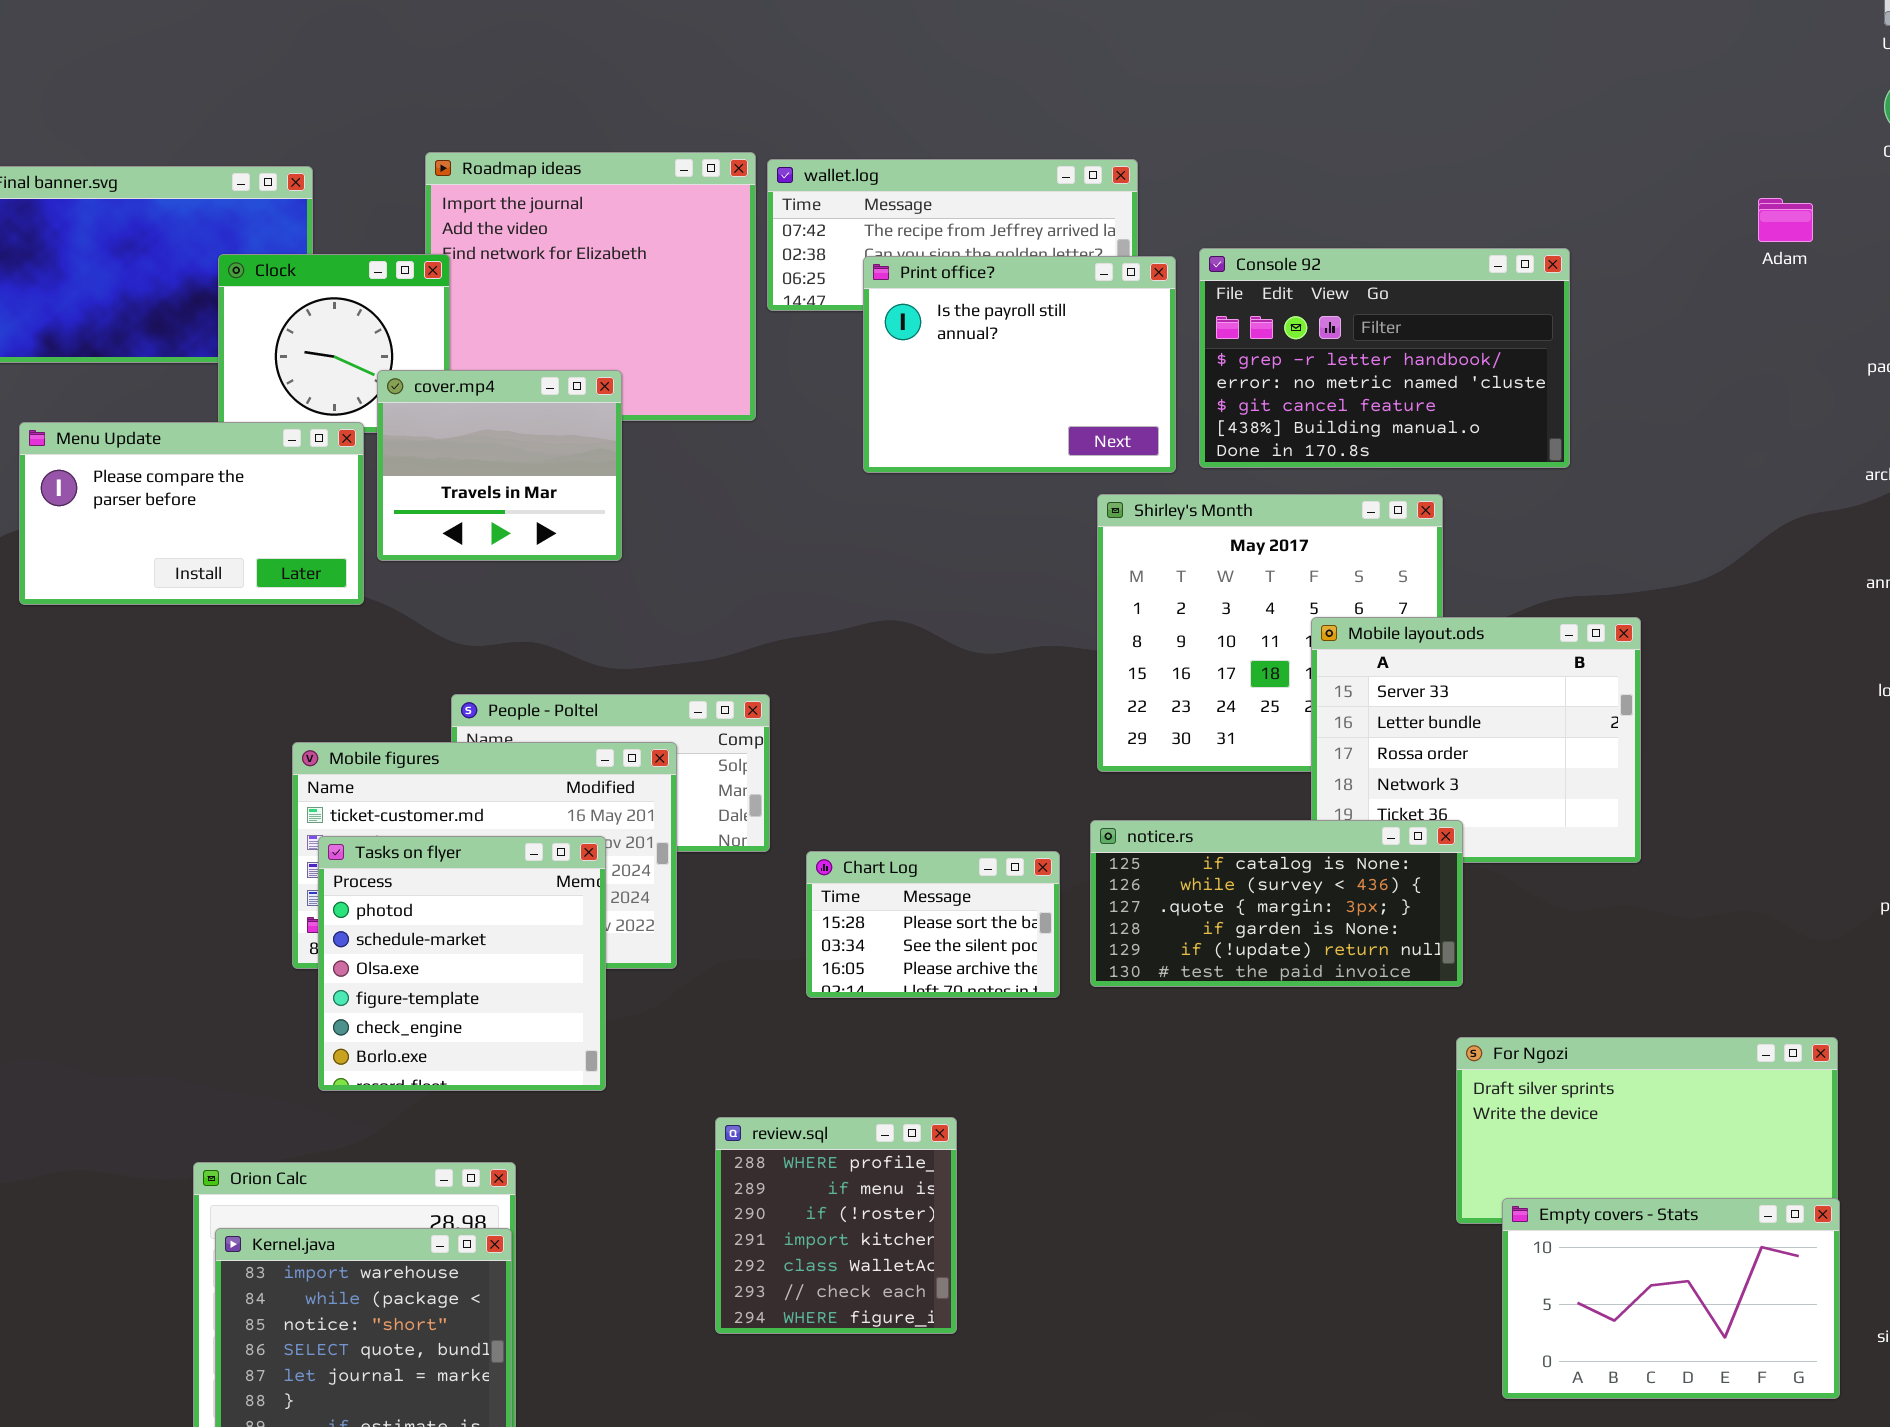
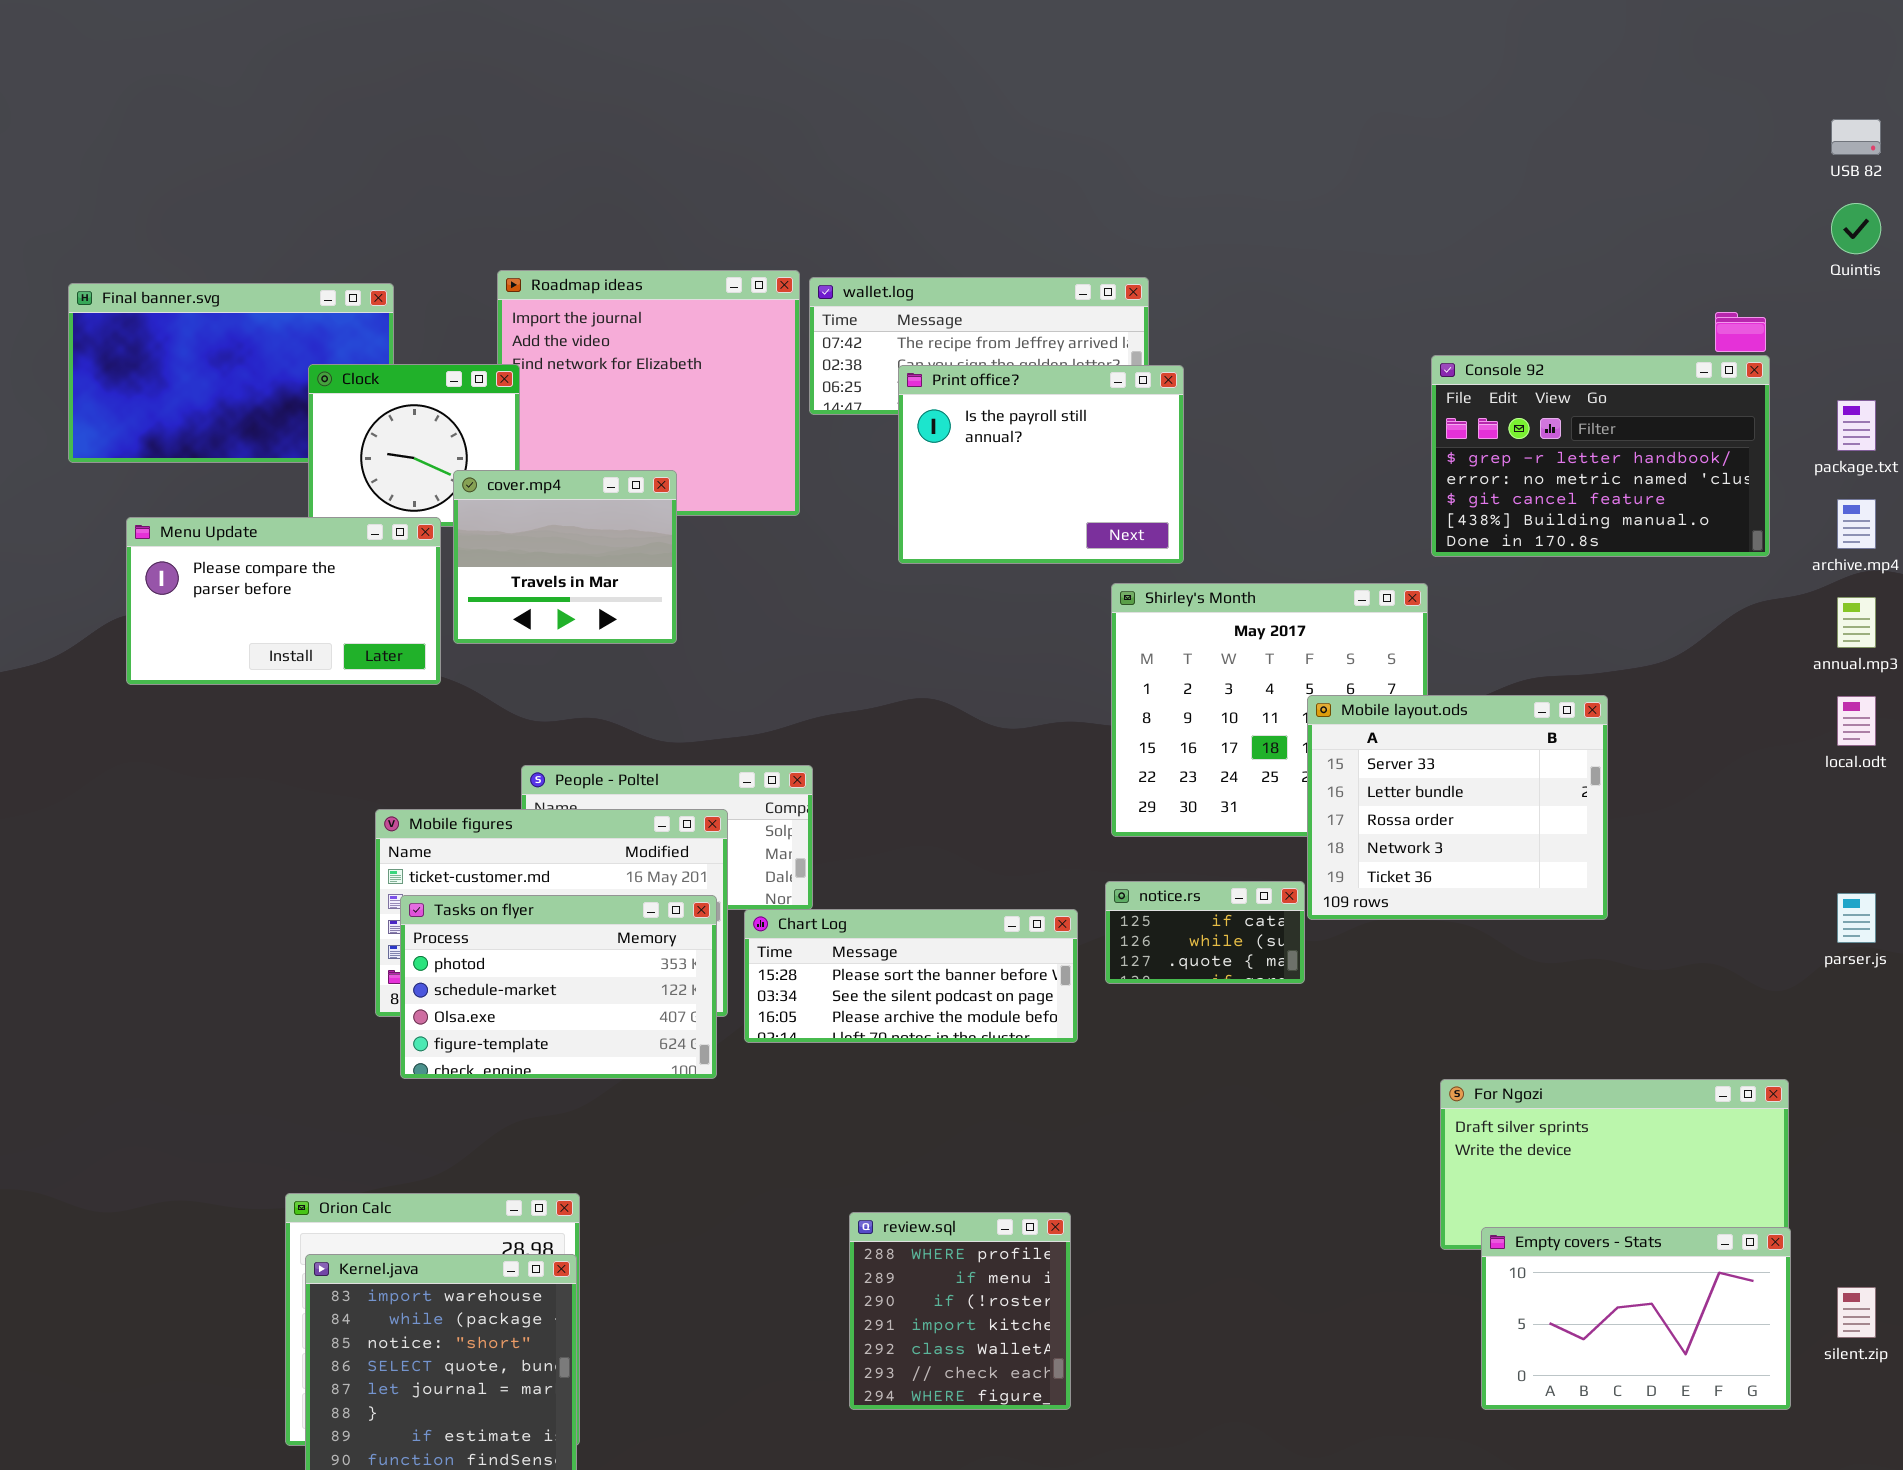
Console 92: [1199,248,1570,468] -> [1431,355,1770,557], moved
notice.rs: [1090,820,1463,987] -> [1105,881,1305,984], resized
Tasks on flyer: [318,836,606,1091] -> [400,895,717,1079], resized
Chart Log: [806,851,1060,998] -> [744,909,1078,1043], resized
review.sql: [715,1117,957,1334] -> [849,1212,1071,1410], moved

